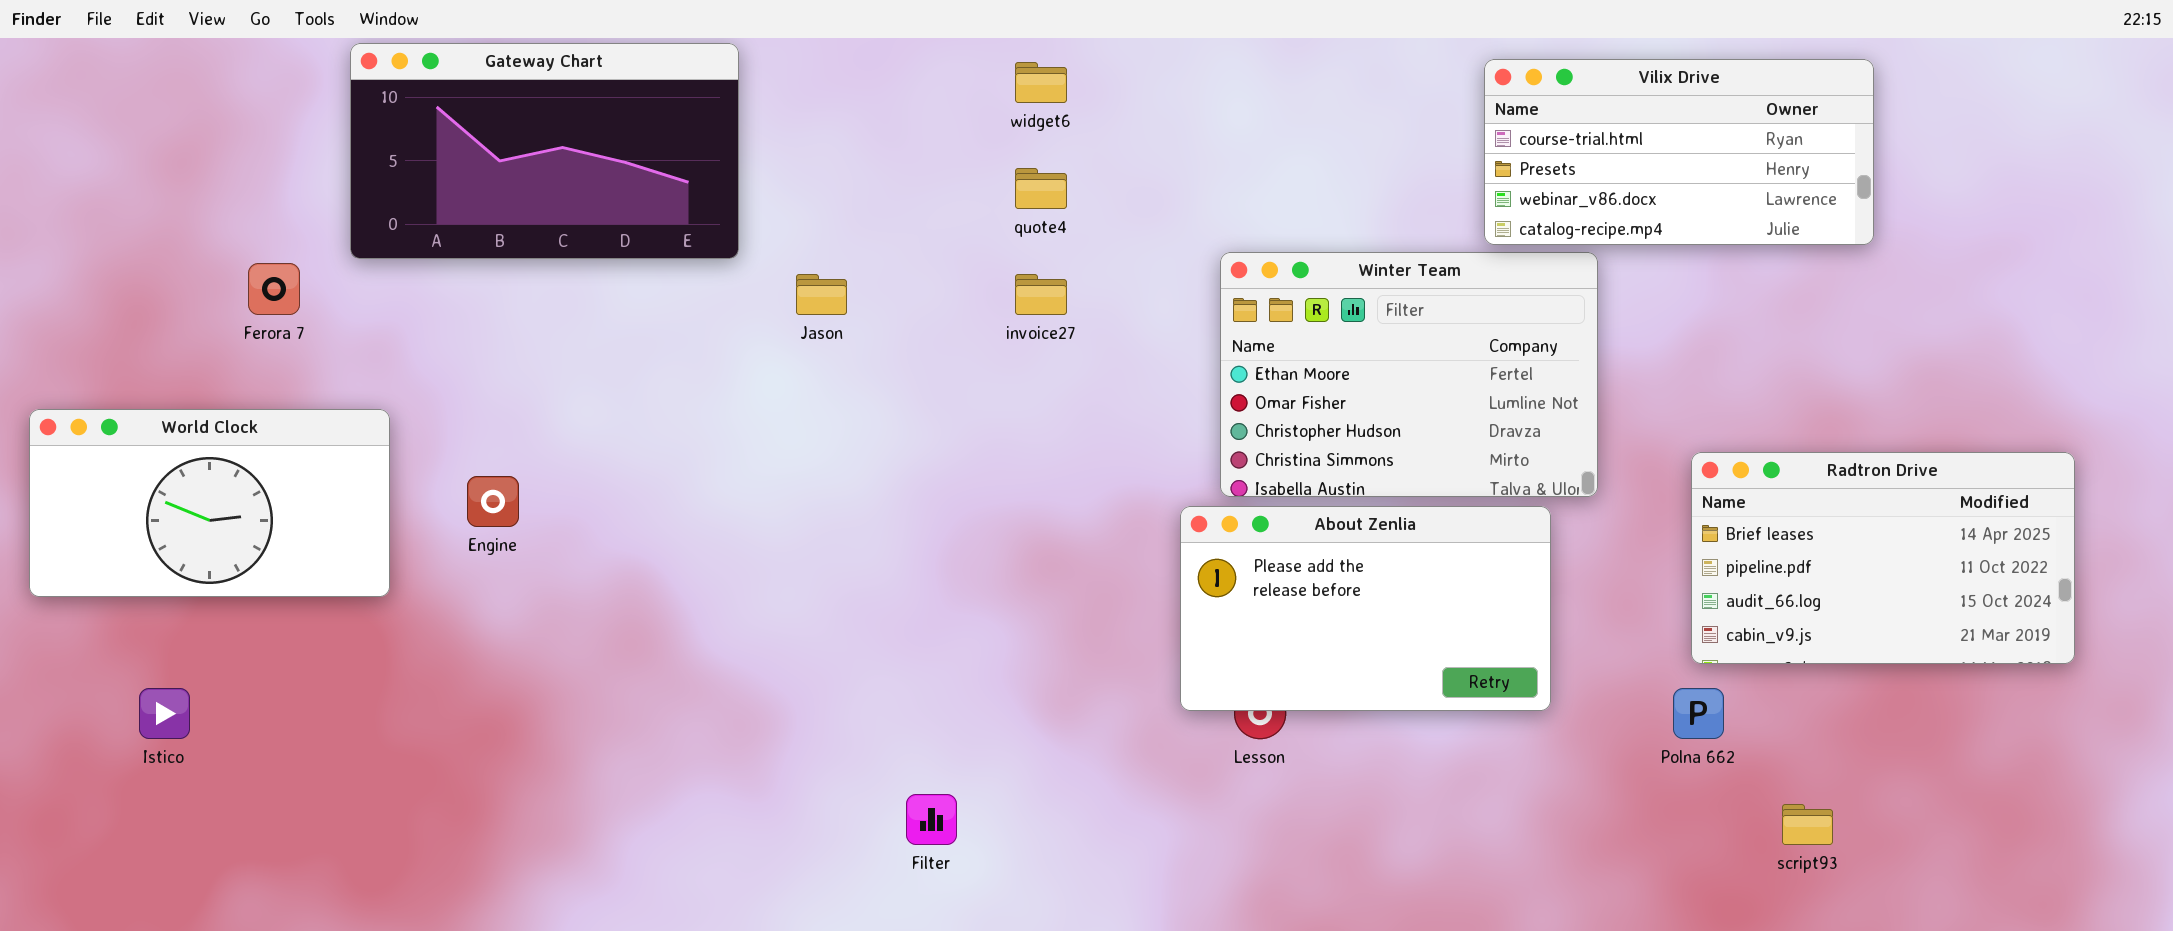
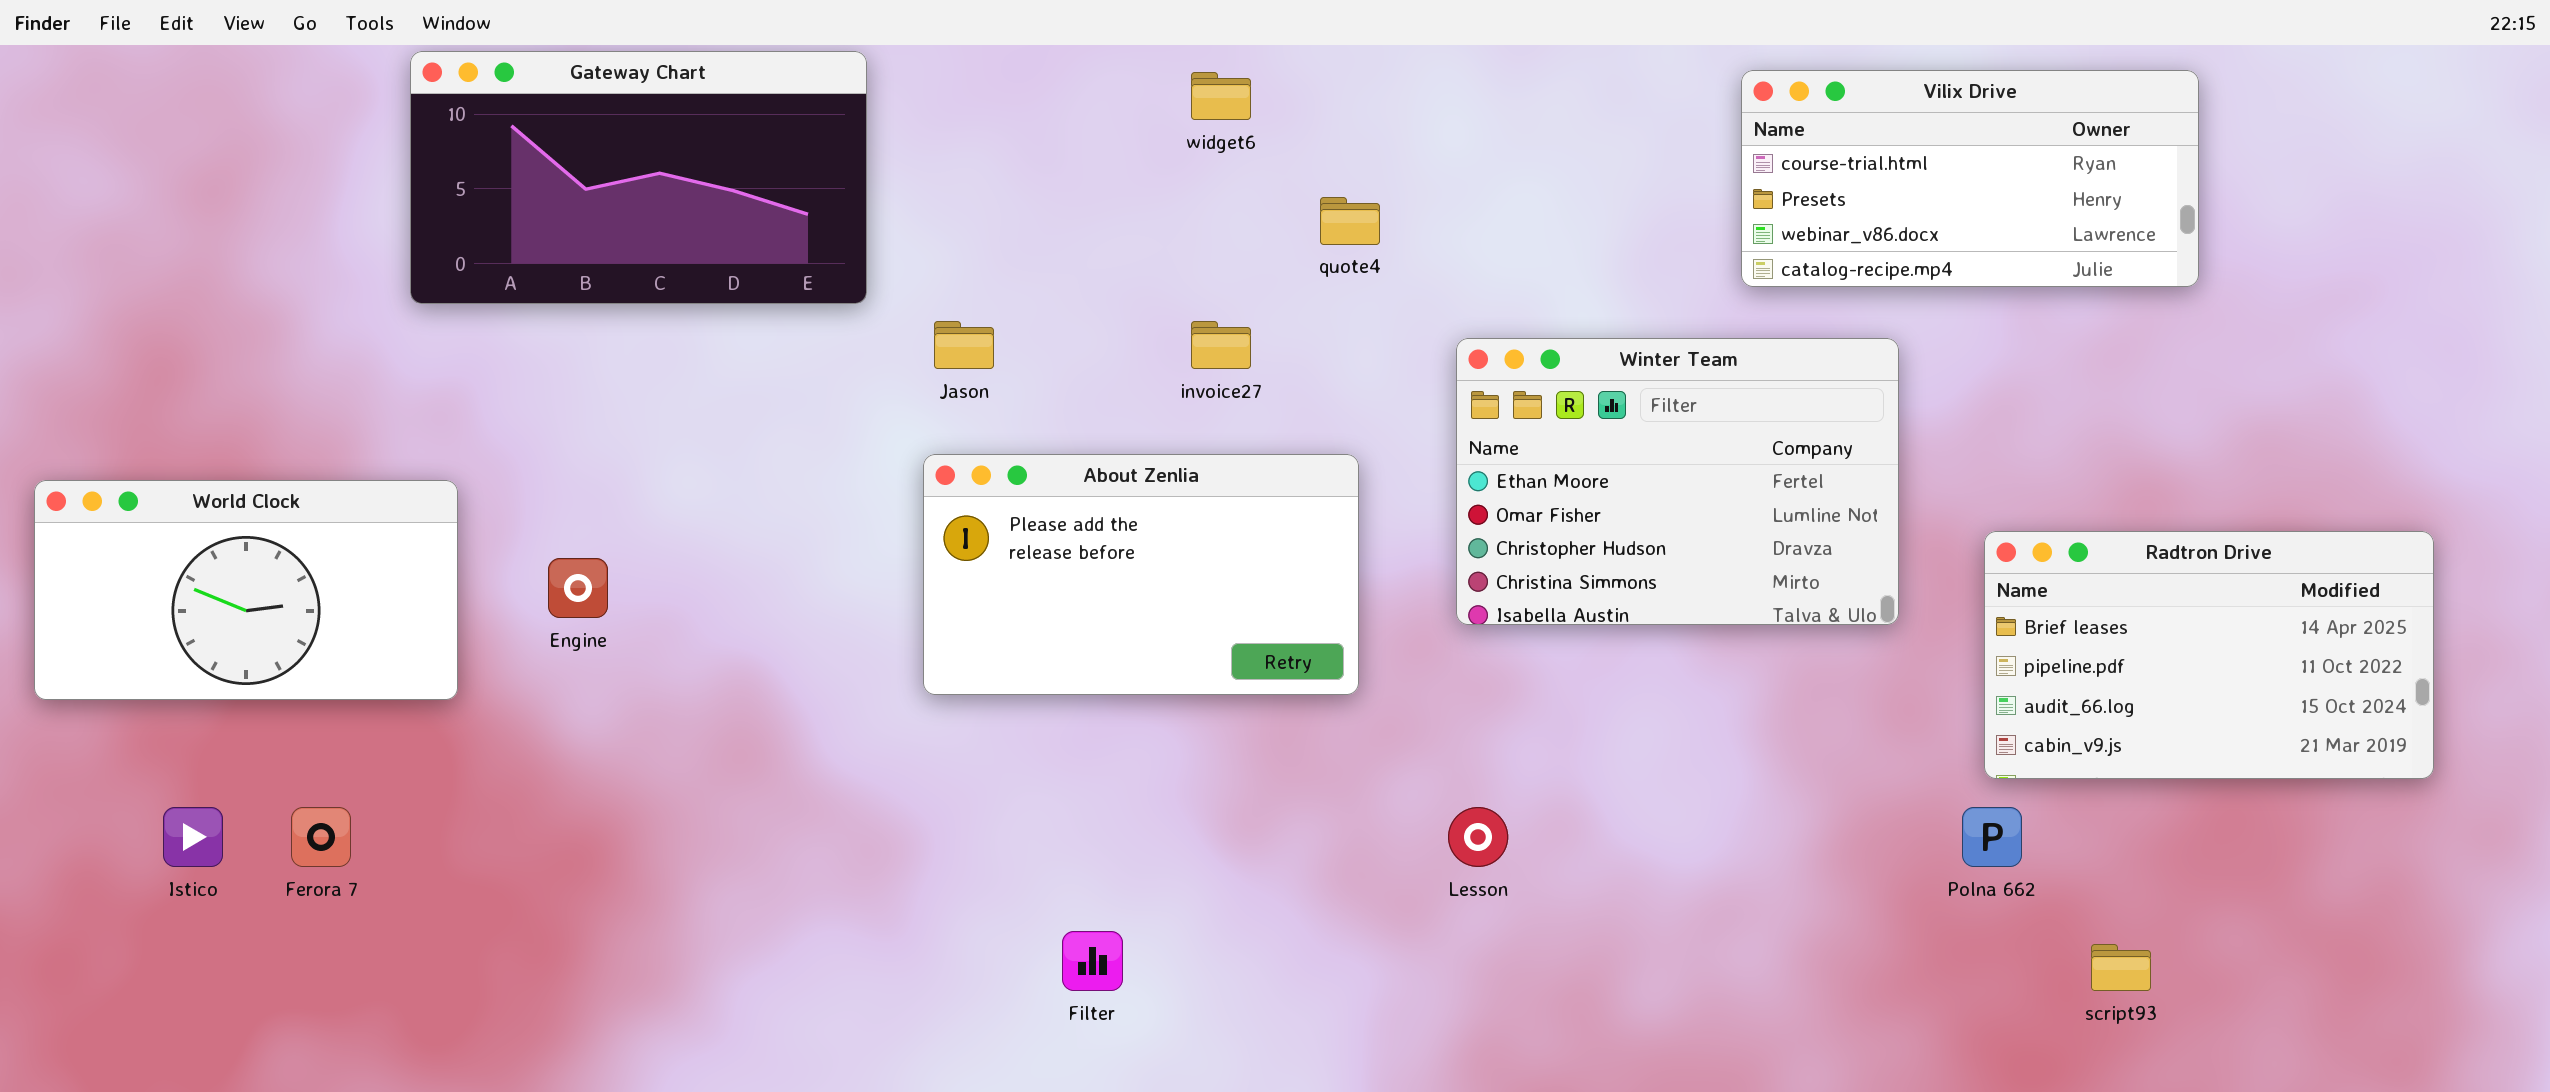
quote4: [1015,168,1067,209] -> [1320,197,1380,245], moved
Winter Team: [1220,252,1598,497] -> [1456,338,1899,625], moved
Ferora 7: [248,263,300,315] -> [291,807,351,867], moved
About Zenlia: [1180,506,1551,711] -> [923,454,1359,695], moved

